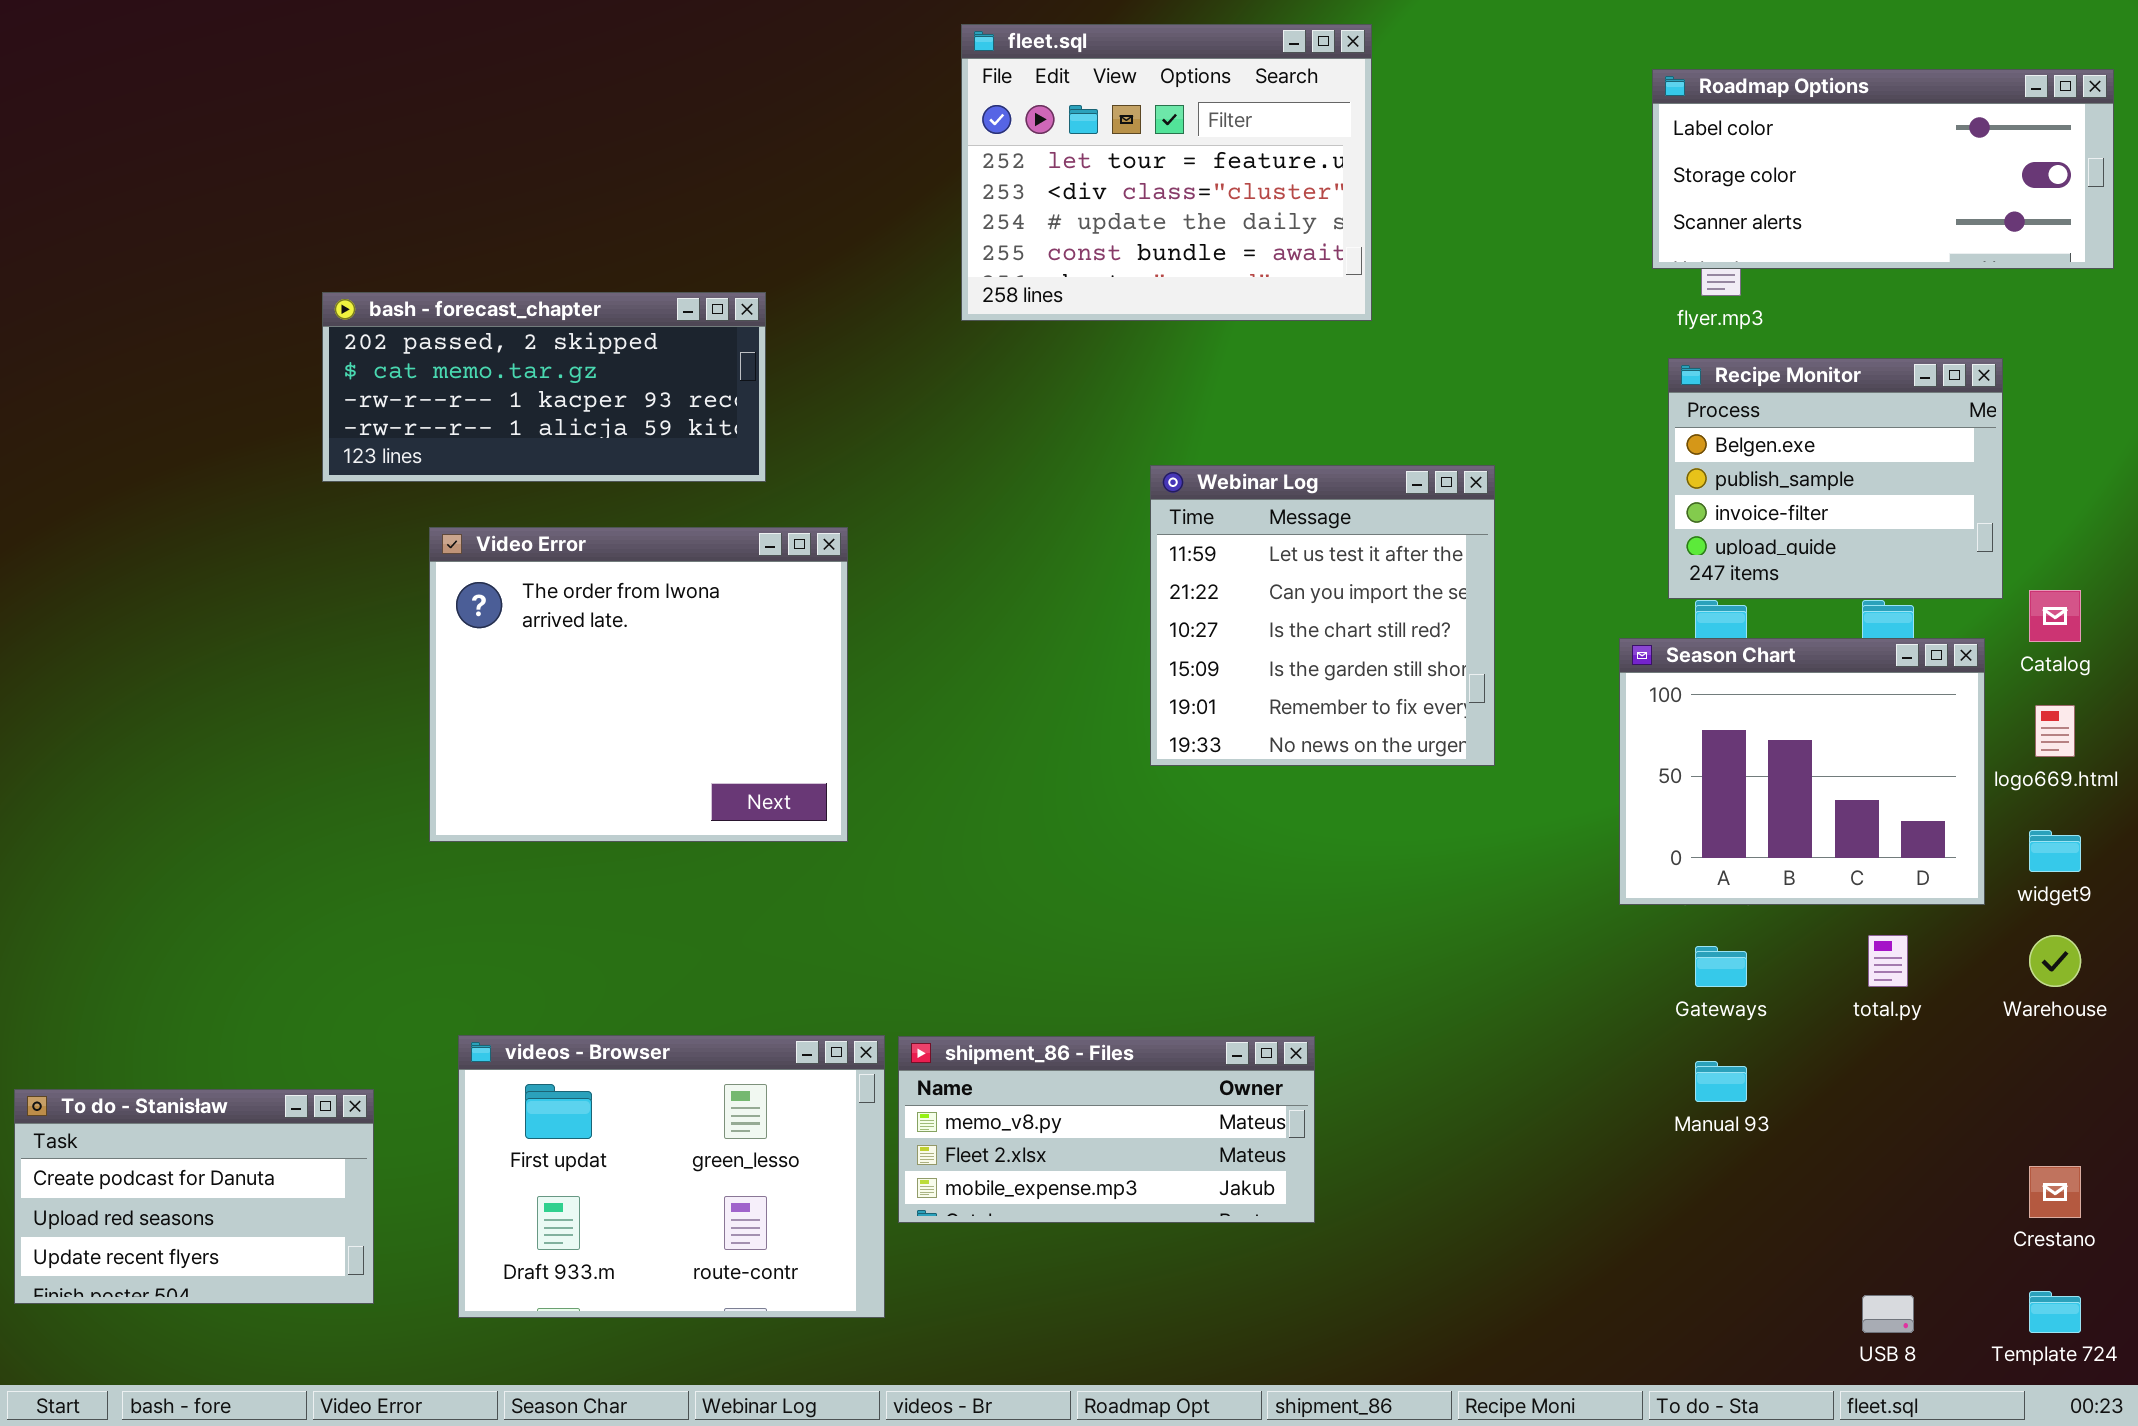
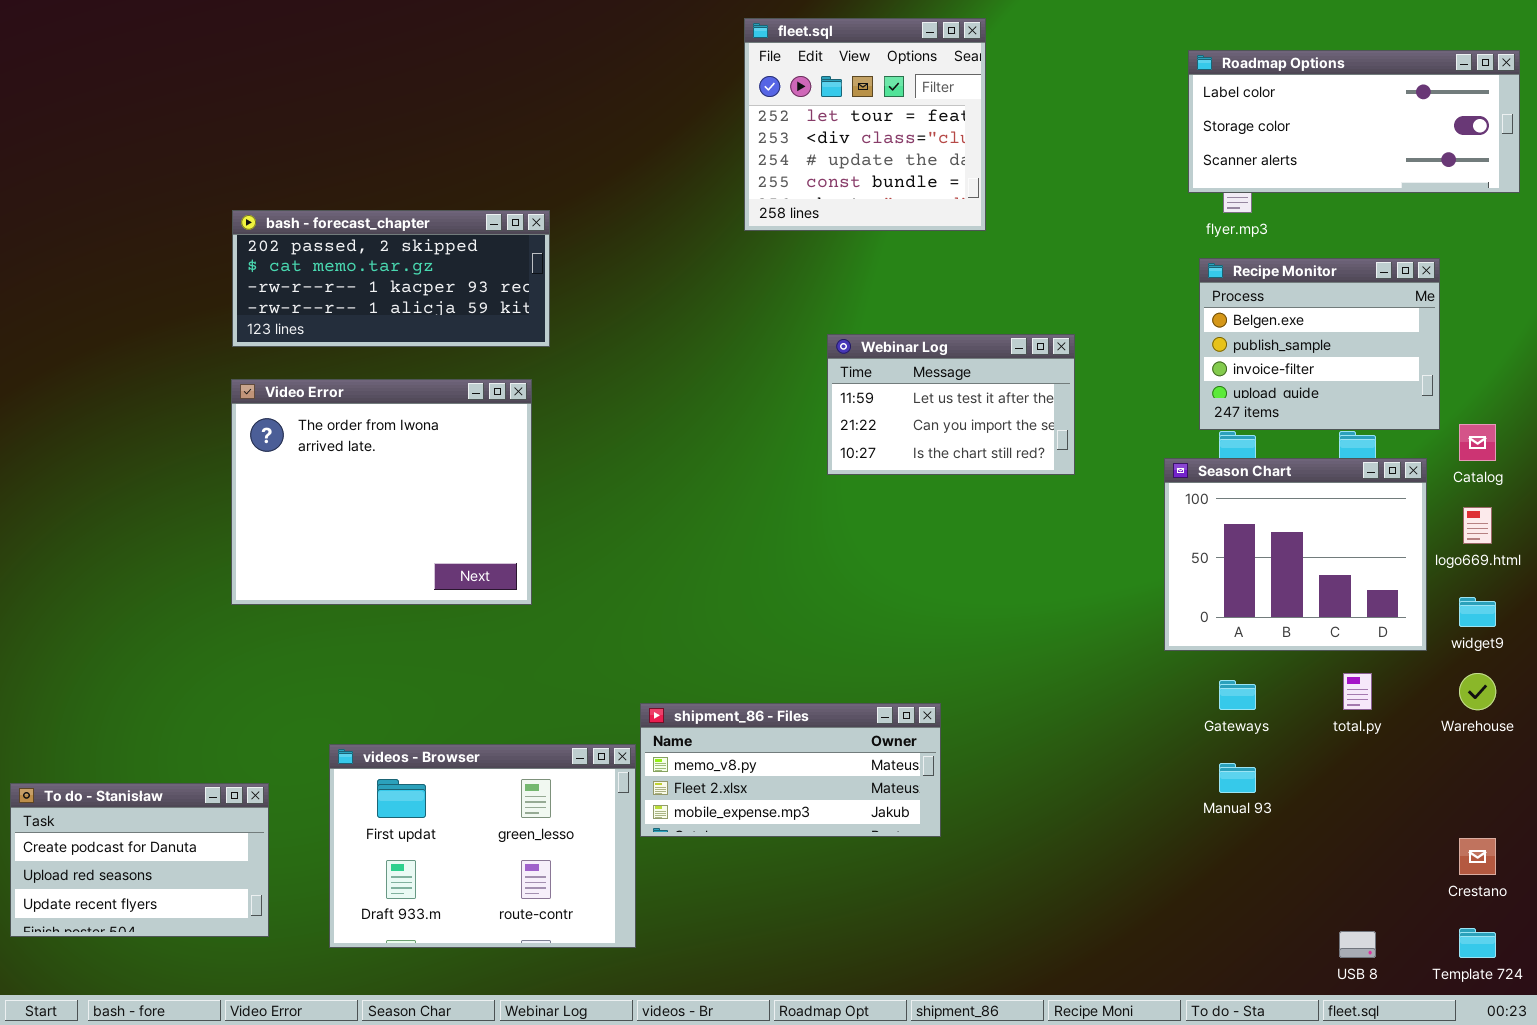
fleet.sql: [961,24,1372,321] -> [744,18,986,231], resized
Webinar Log: [1150,465,1495,766] -> [827,334,1075,475], resized
Video Error: [429,527,848,842] -> [231,379,532,605], moved
shipment_86 - Files: [898,1036,1315,1223] -> [640,703,941,837], moved

